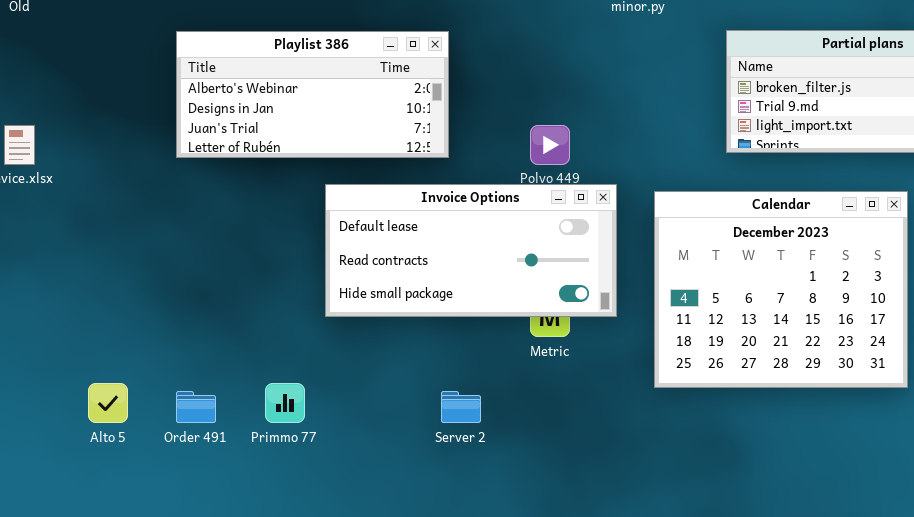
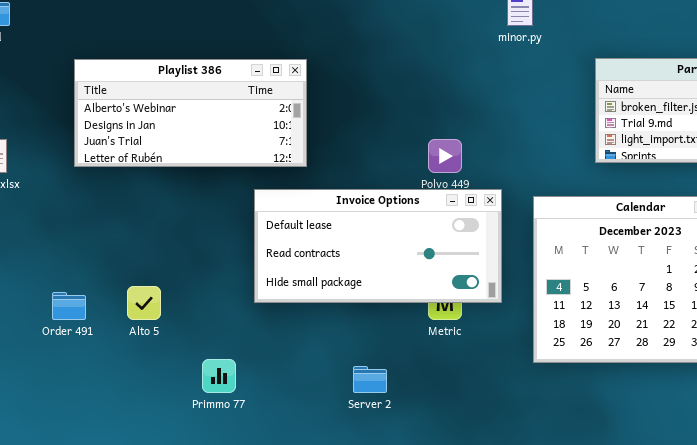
Playlist 386: [176,31,449,158] -> [74,59,307,167], moved
Alto 5: [88,383,128,423] -> [127,286,161,320], moved
Order 491: [176,391,216,423] -> [52,292,86,320], moved

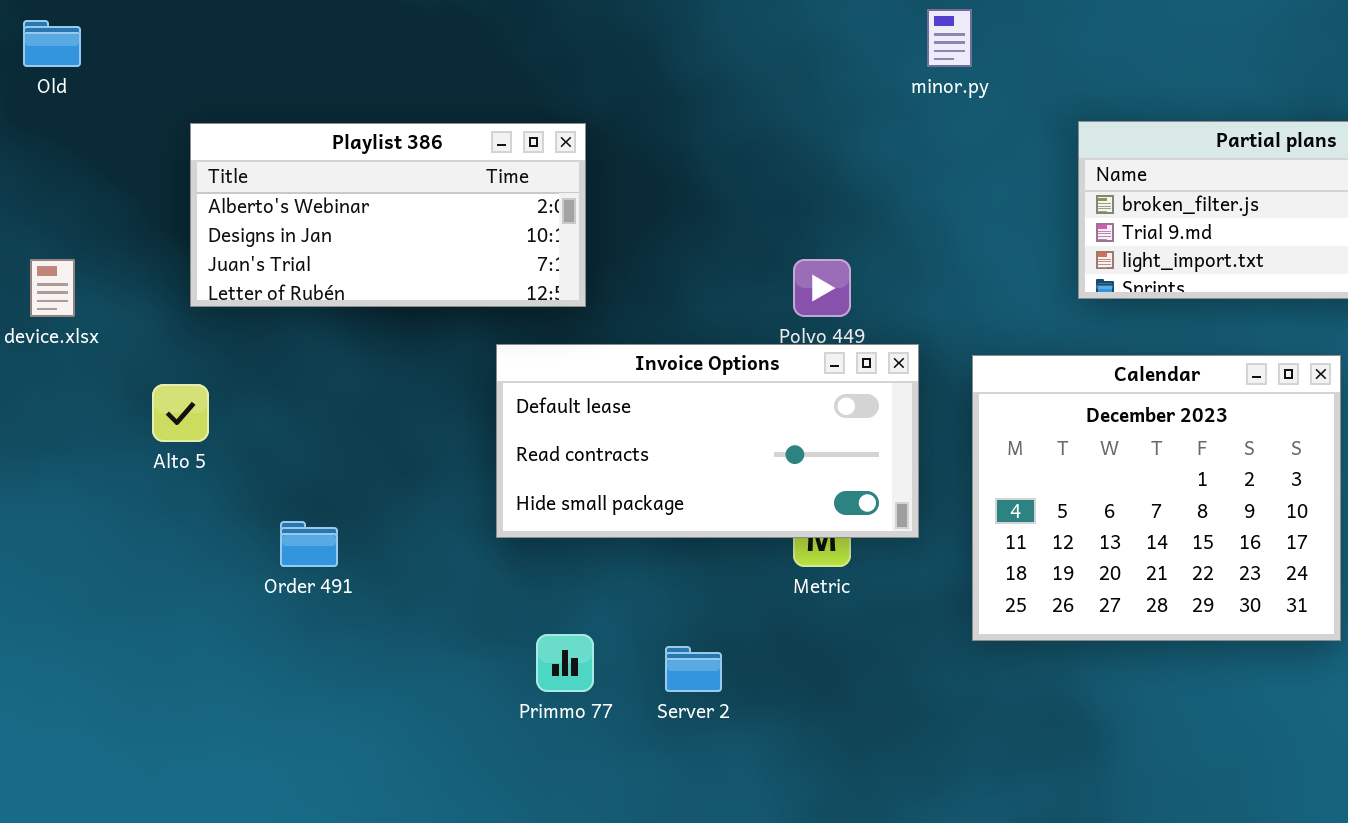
Alto 5: [127,286,161,320] -> [152,384,209,442], moved
Order 491: [52,292,86,320] -> [280,521,338,567], moved
Primmo 77: [202,359,236,393] -> [536,634,594,692], moved

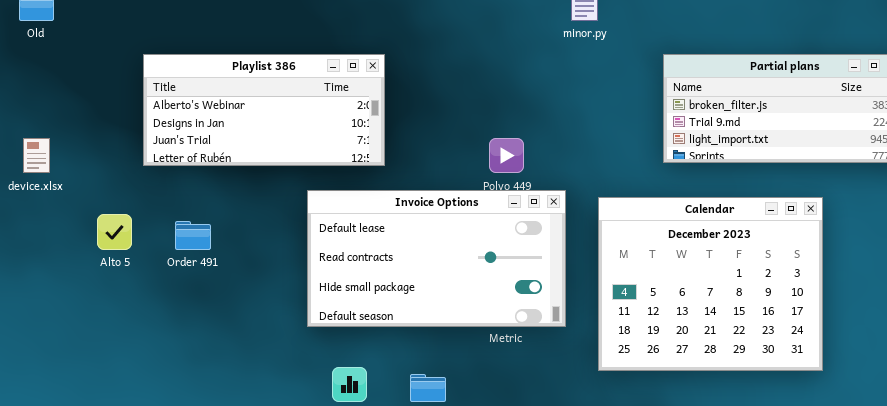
Playlist 386: [190,123,586,307] -> [143,54,385,166], moved
Invoice Options: [496,344,919,538] -> [307,190,566,327], resized
Order 491: [280,521,338,567] -> [175,221,211,250], moved

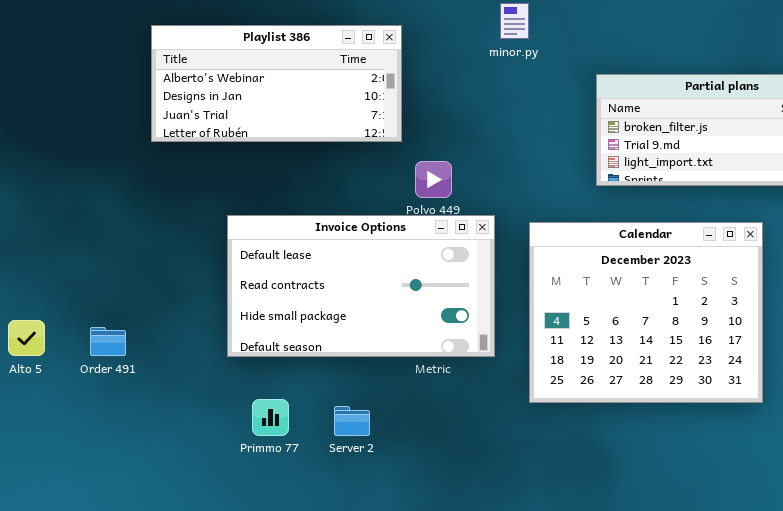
Playlist 386: [143,54,385,166] -> [151,25,402,142], moved
Alto 5: [97,214,132,250] -> [8,320,45,356], moved
Order 491: [175,221,211,250] -> [90,327,126,356], moved

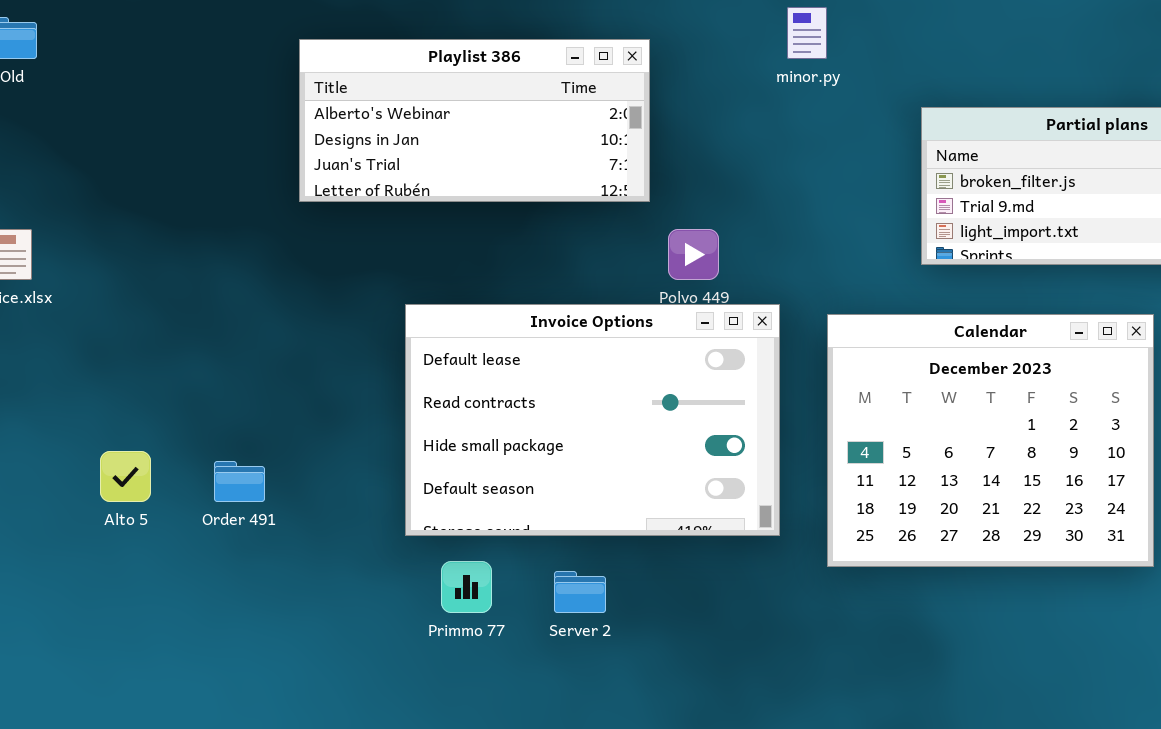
Invoice Options: [227,215,495,357] -> [405,304,780,536], resized

